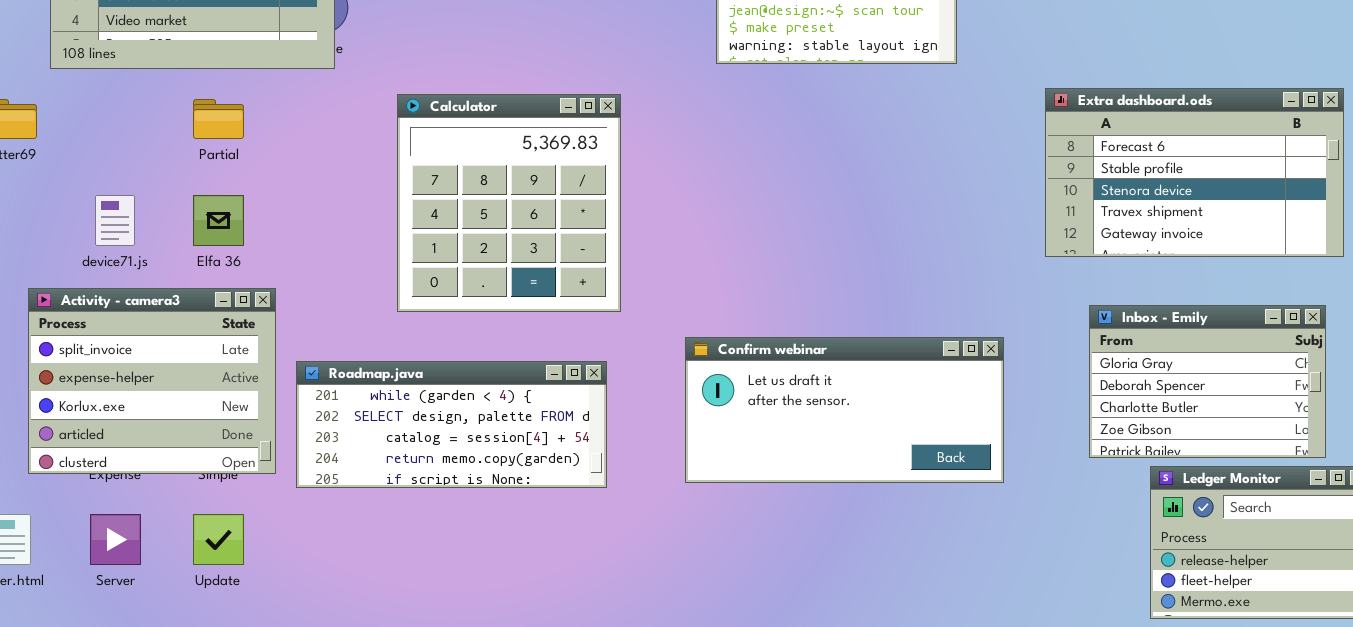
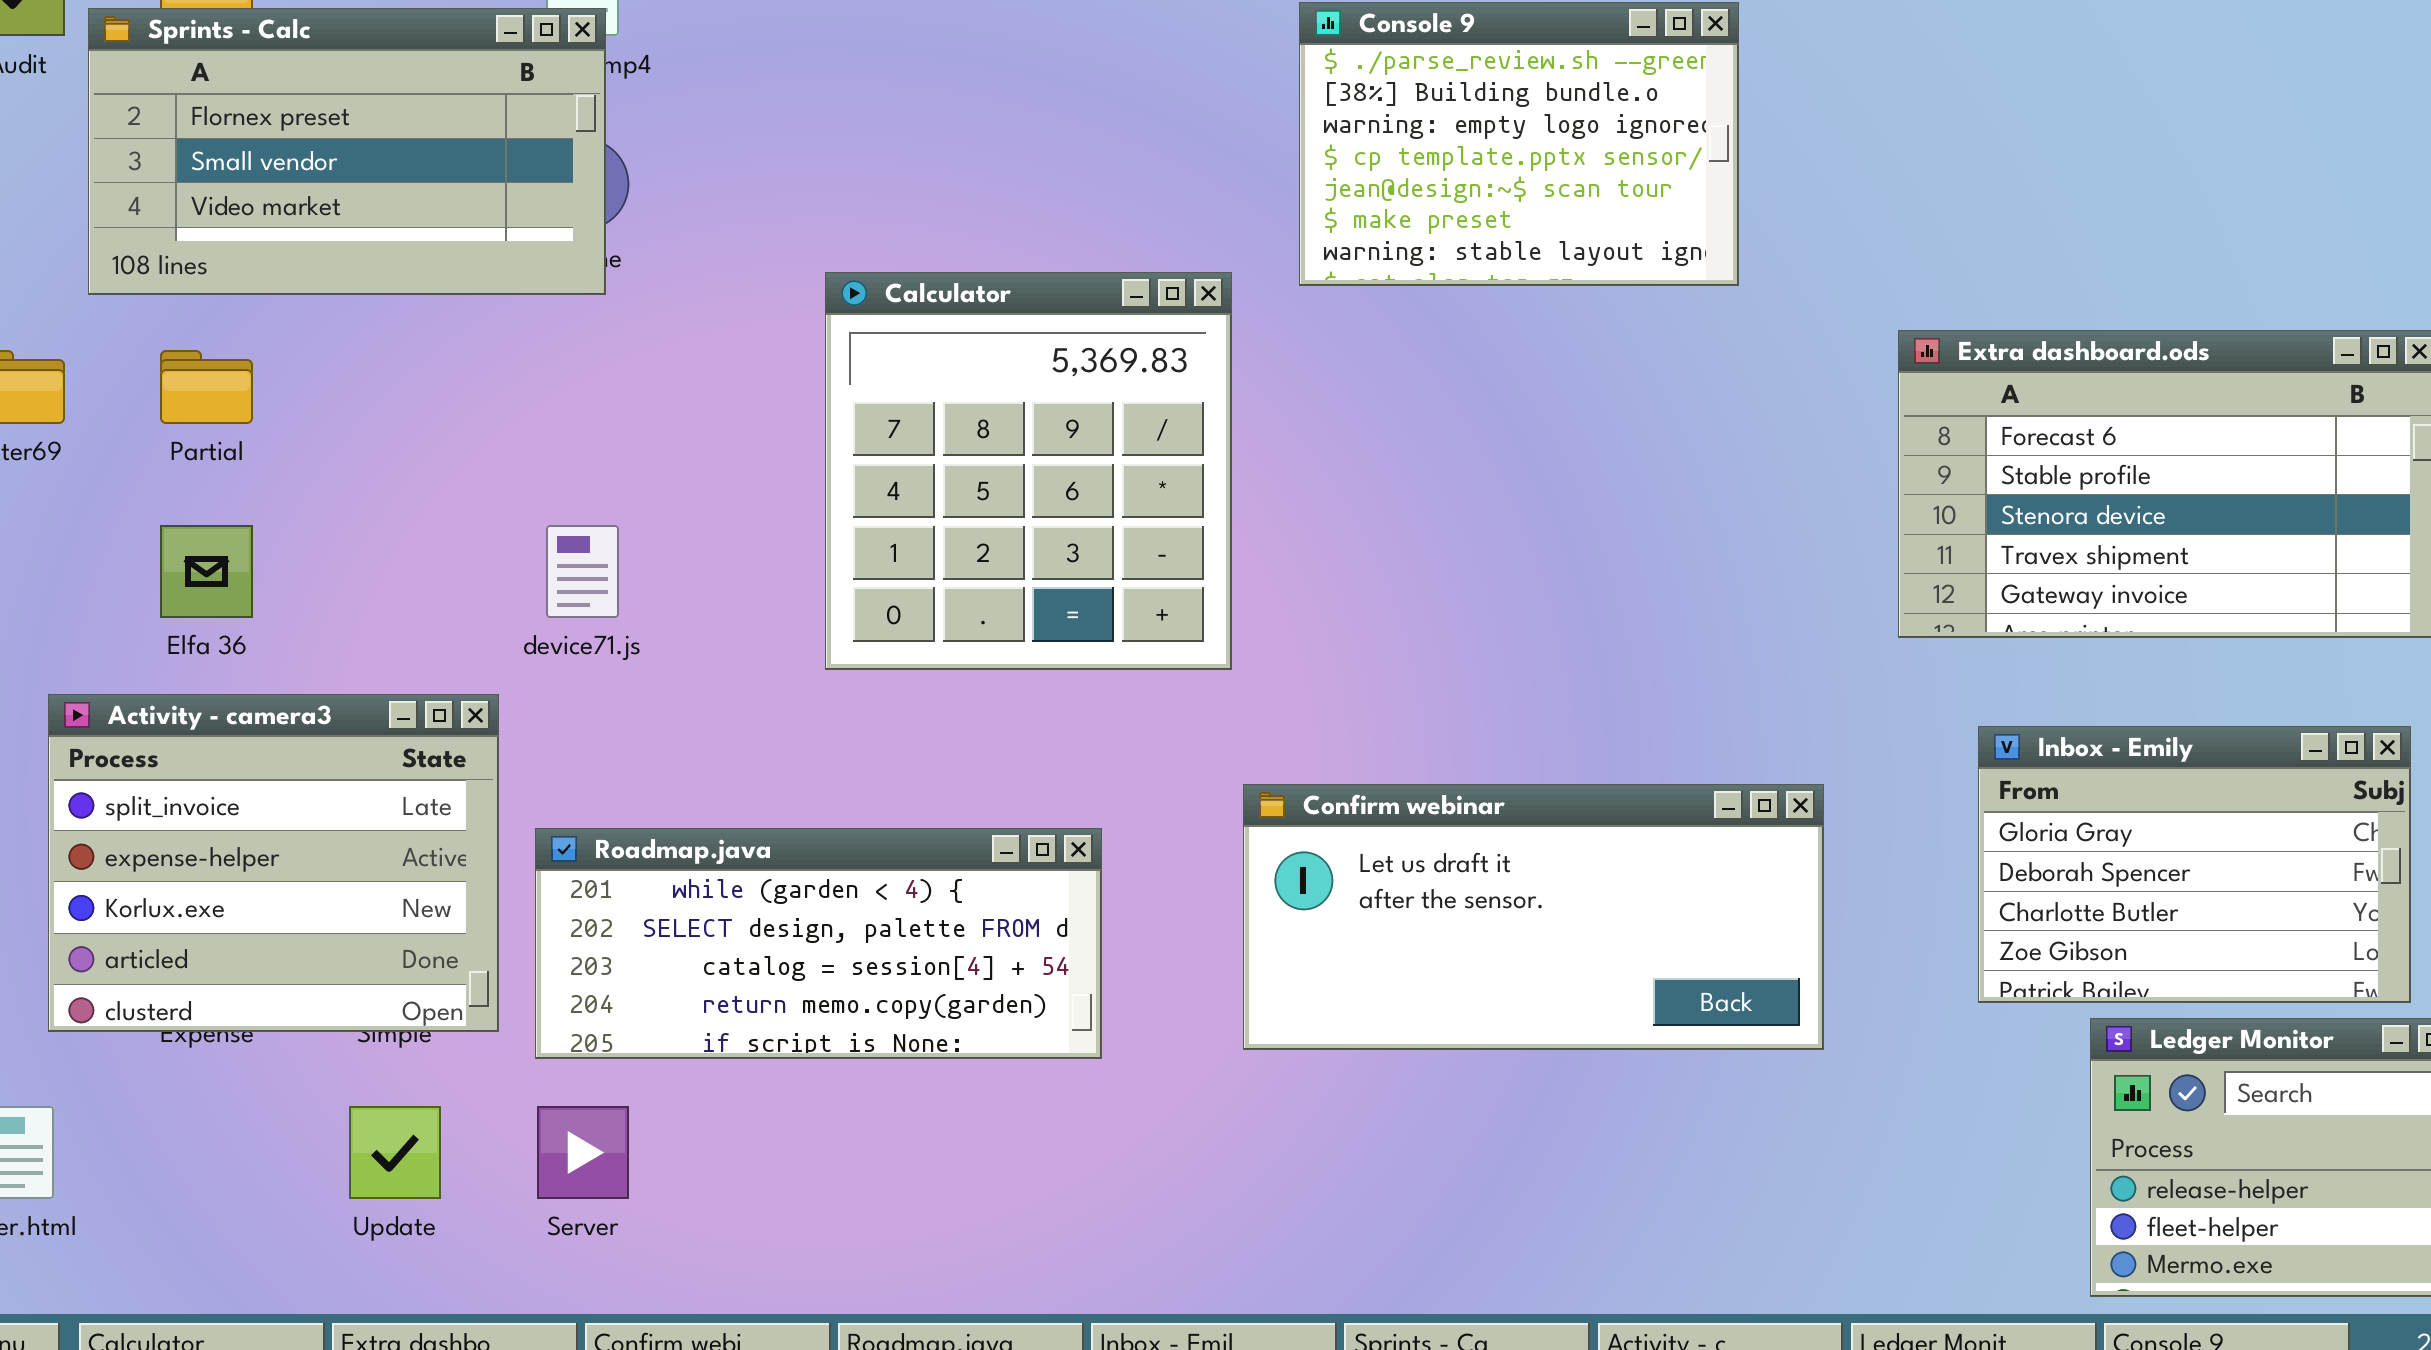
Calculator: [397,94,621,312] -> [825,272,1232,670], moved
Partial: [193,99,244,139] -> [160,350,253,424], moved
device71.js: [95,195,135,246] -> [546,525,619,618], moved
Elfa 36: [193,195,244,246] -> [160,525,253,618], moved
Server: [90,514,141,565] -> [537,1106,629,1199], moved

